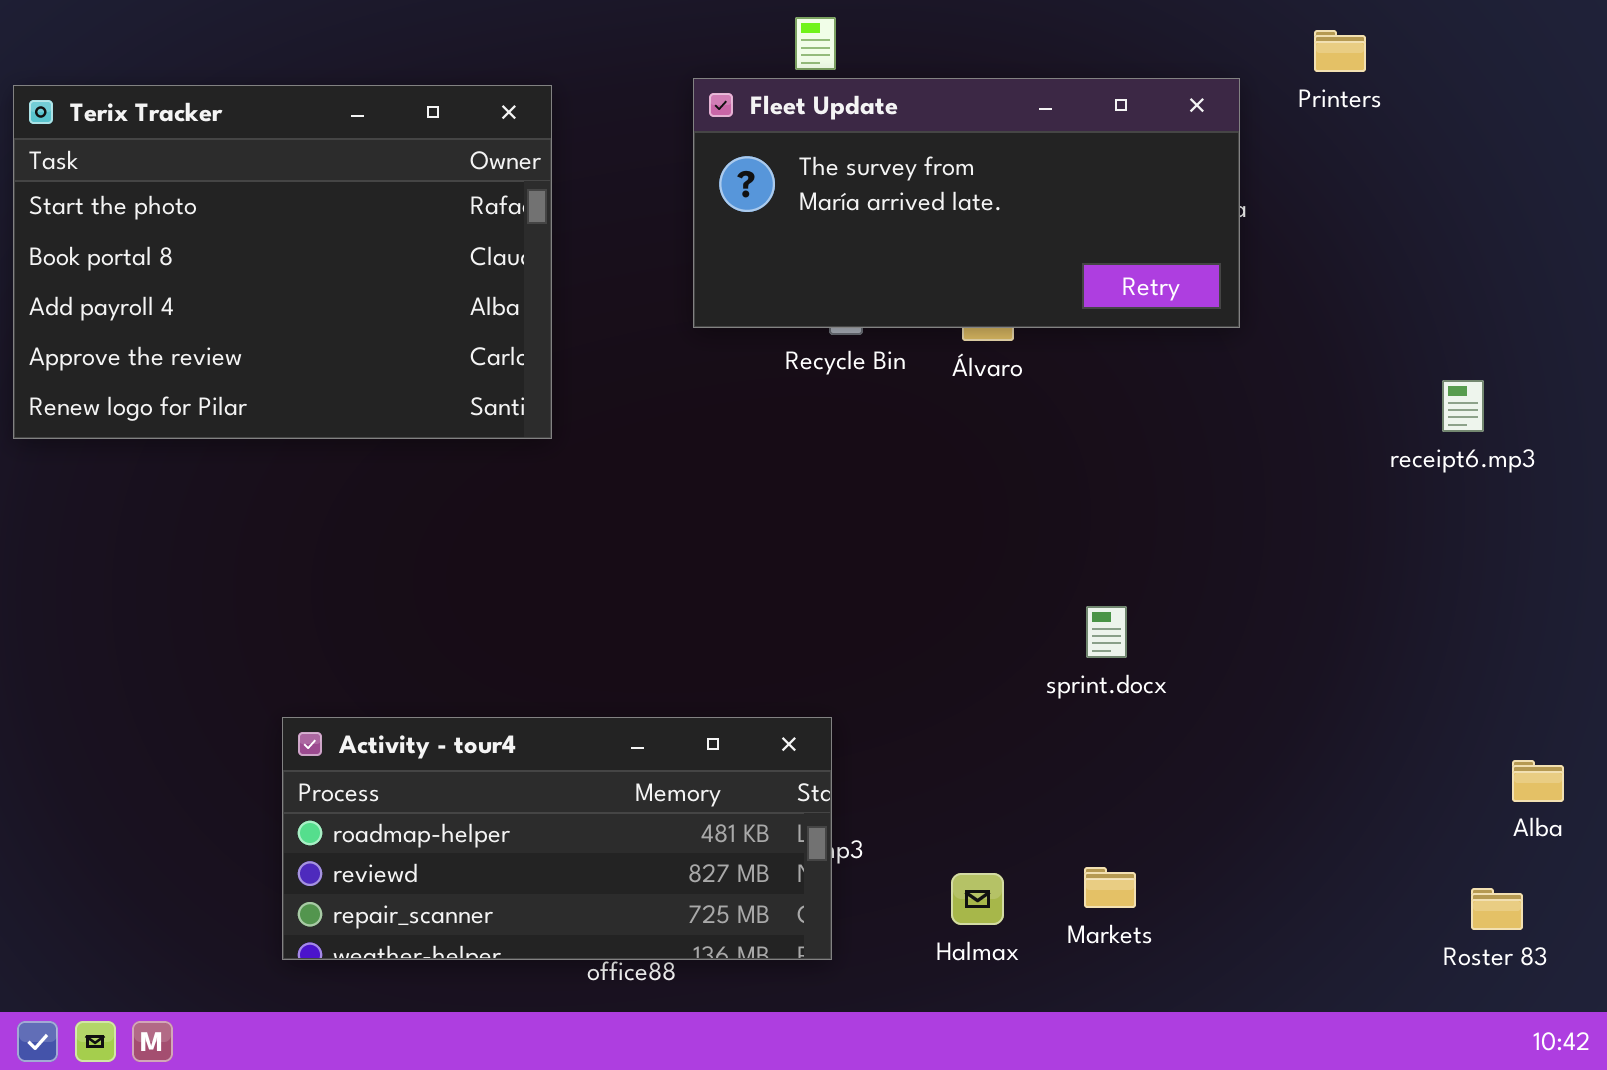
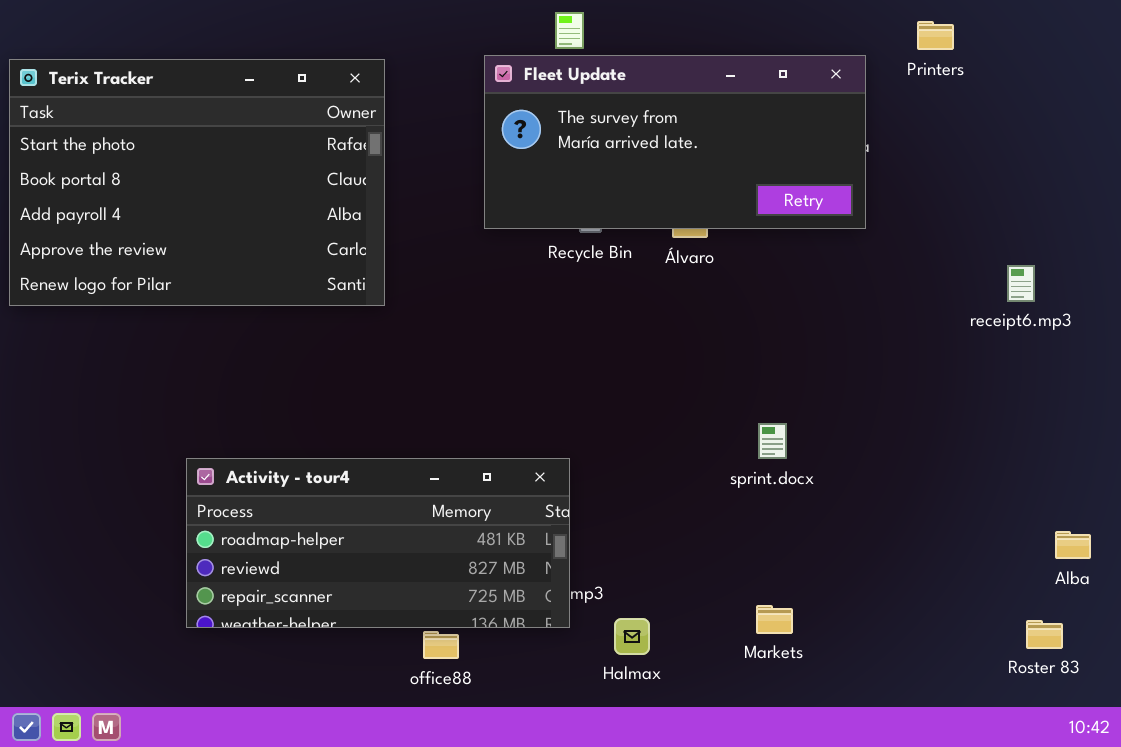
Activity - tour4: [282,717,832,960] -> [186,458,570,628], moved
Halmax: [951,873,1004,925] -> [614,618,650,655], moved

